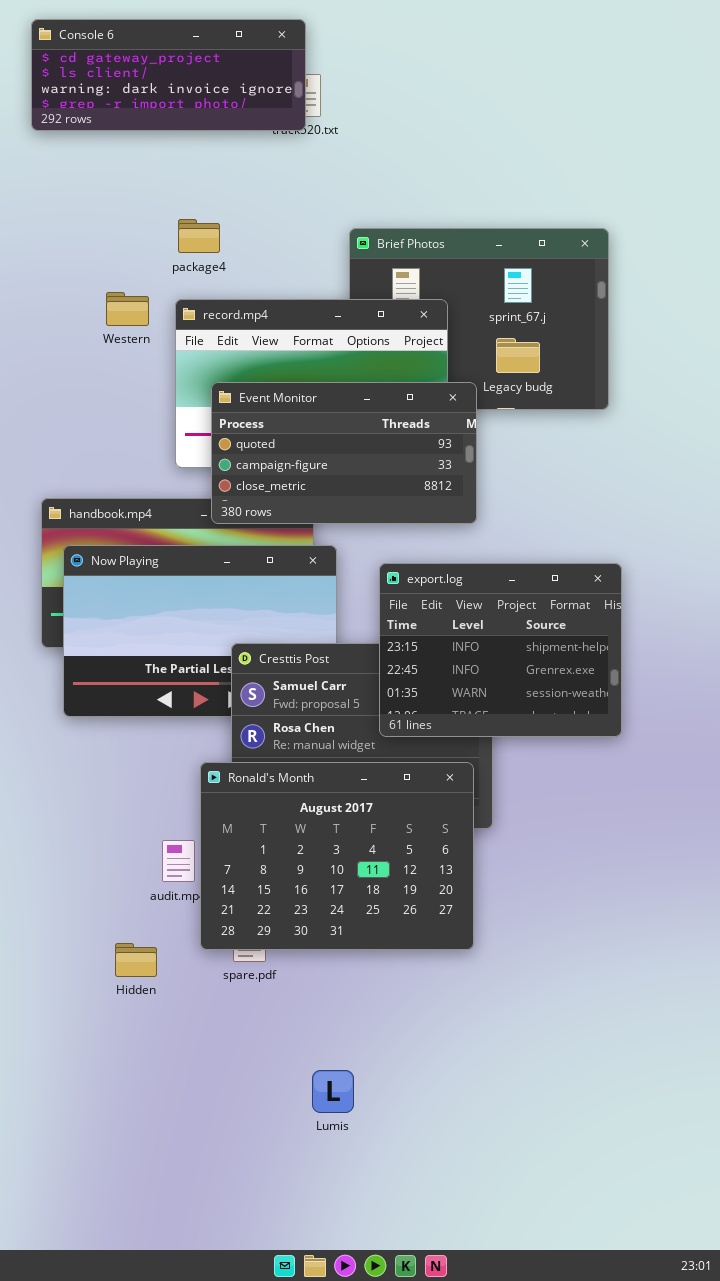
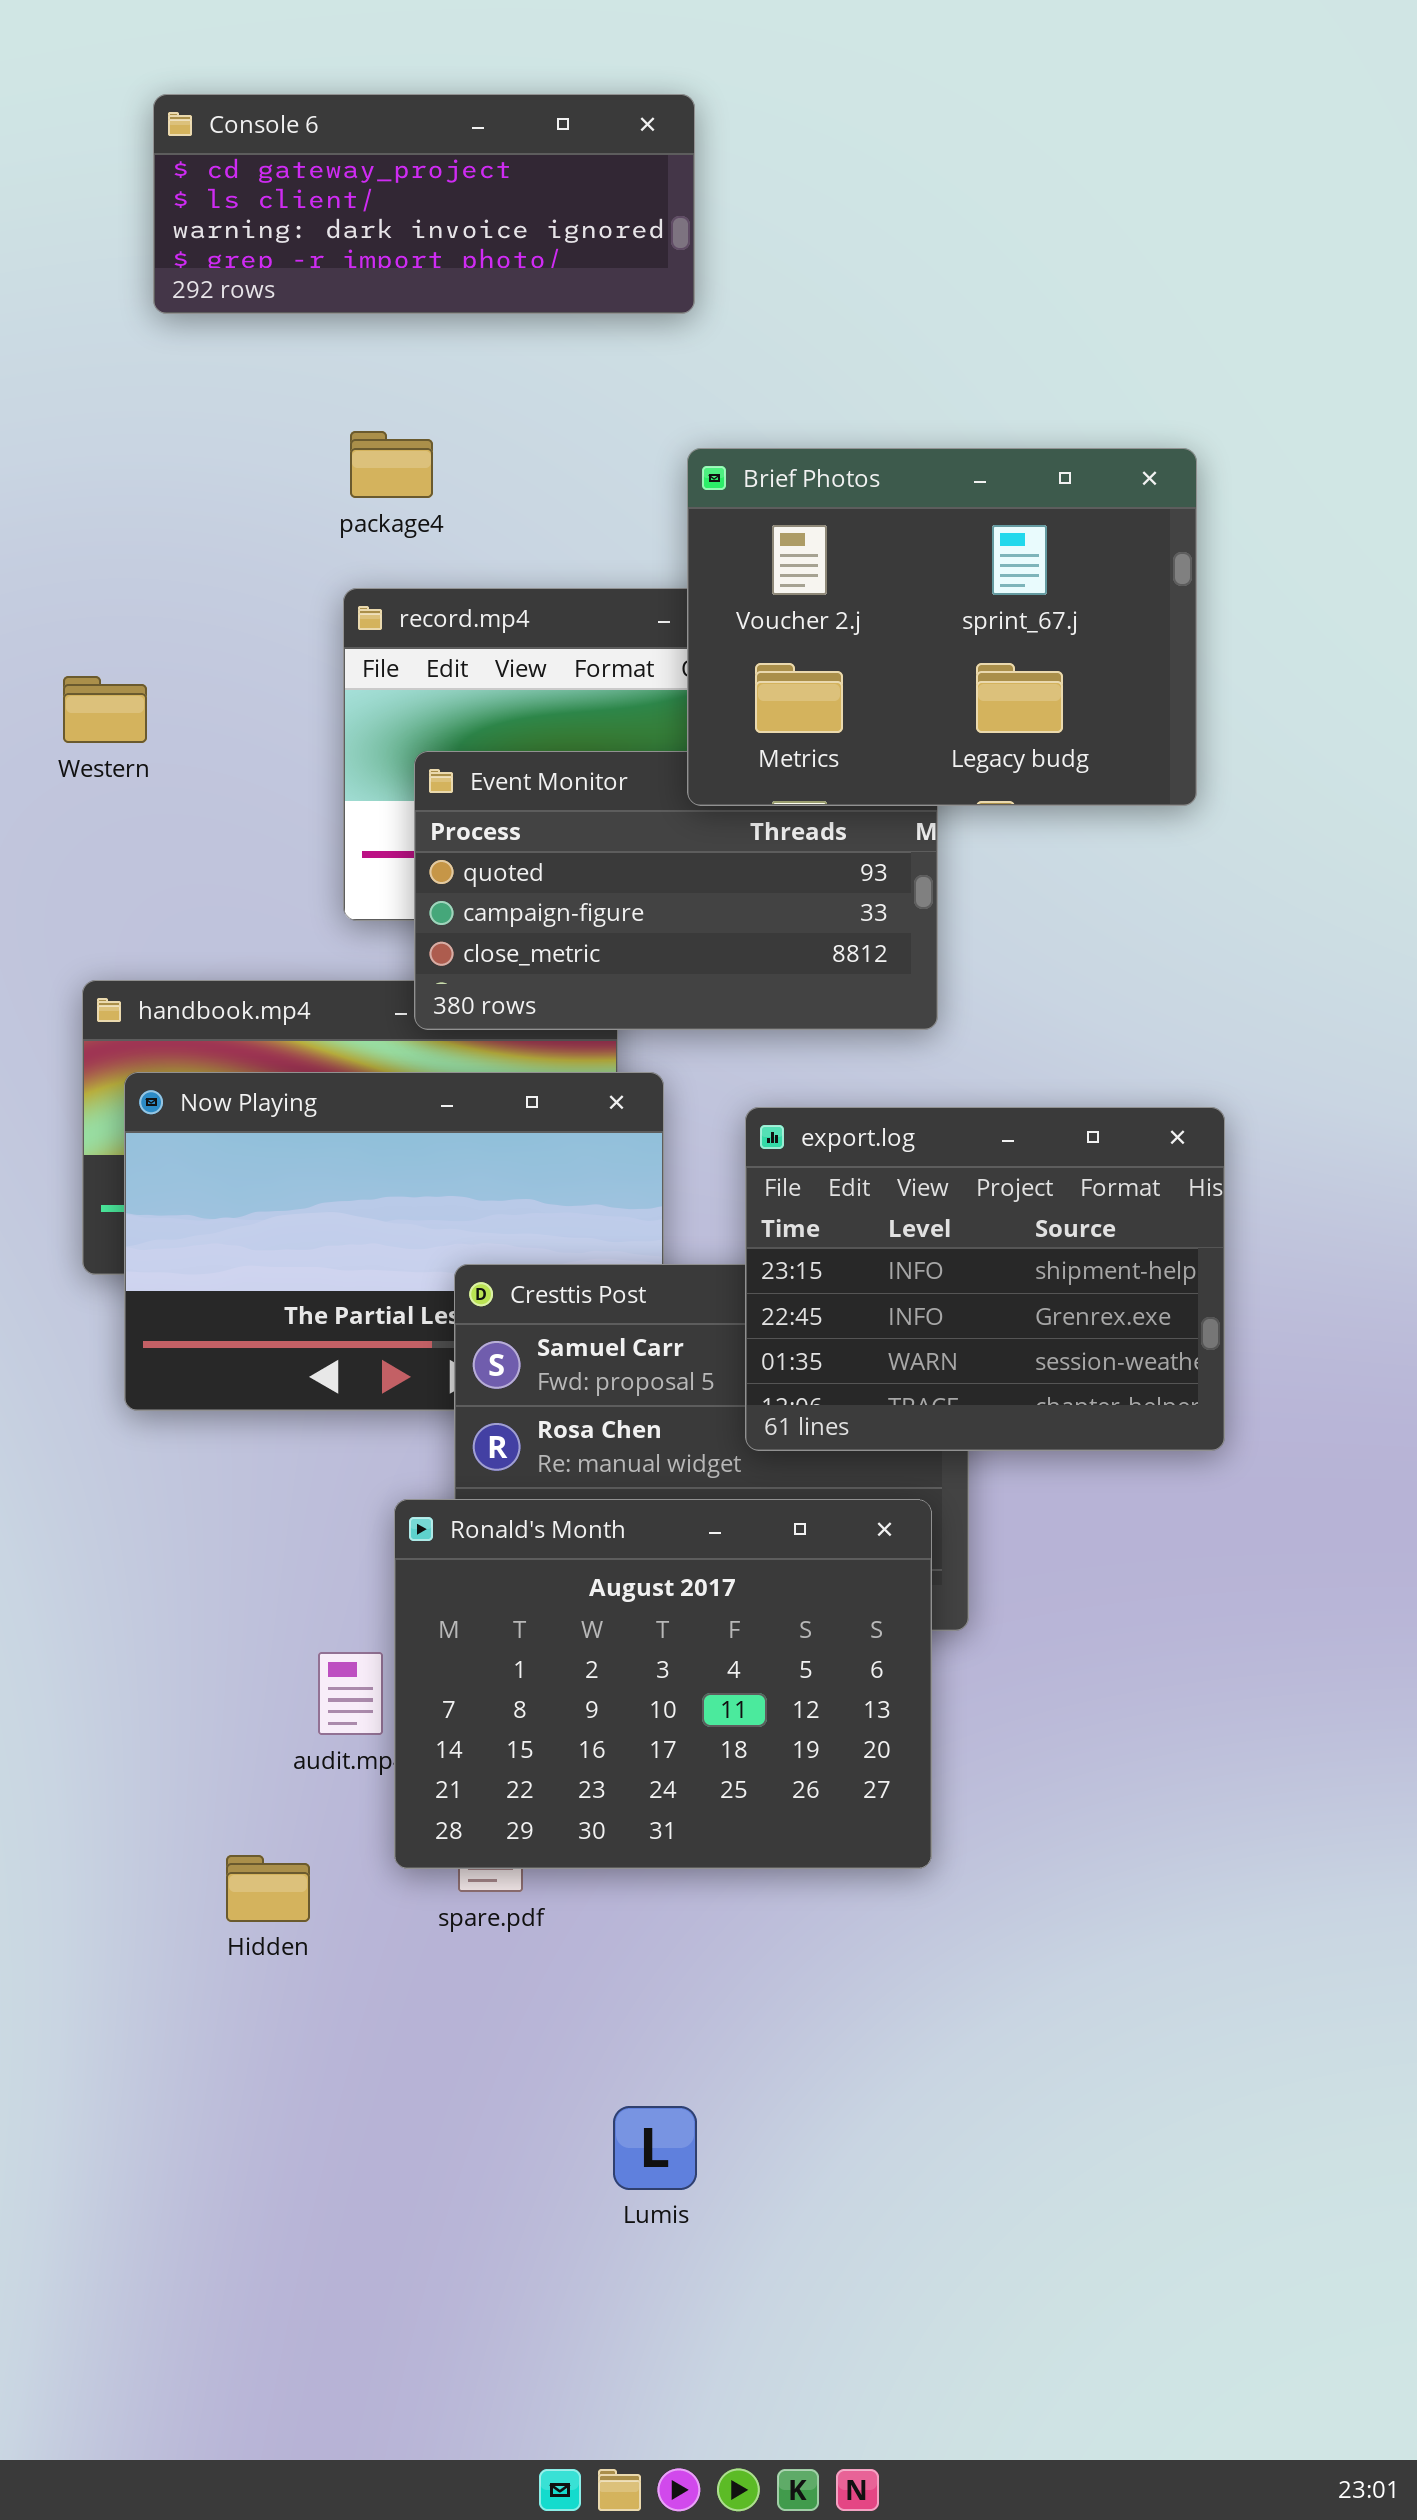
Console 6: [31,19,306,131] -> [153,94,695,314], moved
Brief Photos: [349,228,609,410] -> [687,448,1197,806], raised
Western: [106,292,149,326] -> [63,676,147,743], moved

